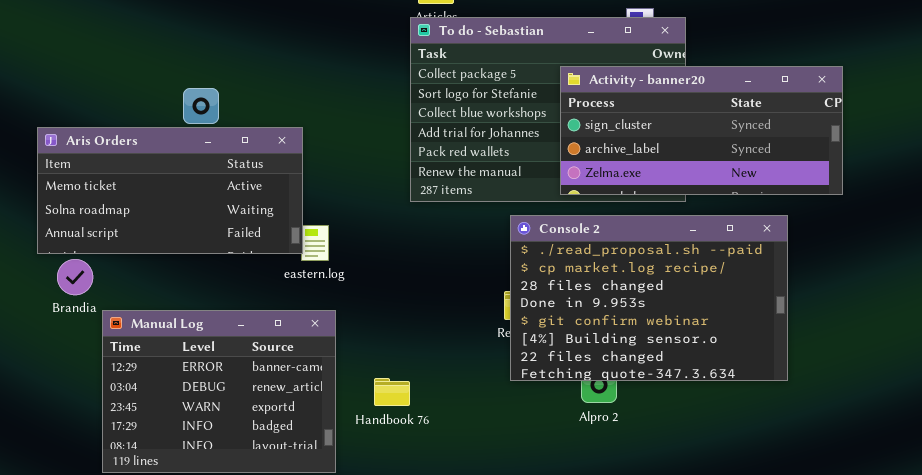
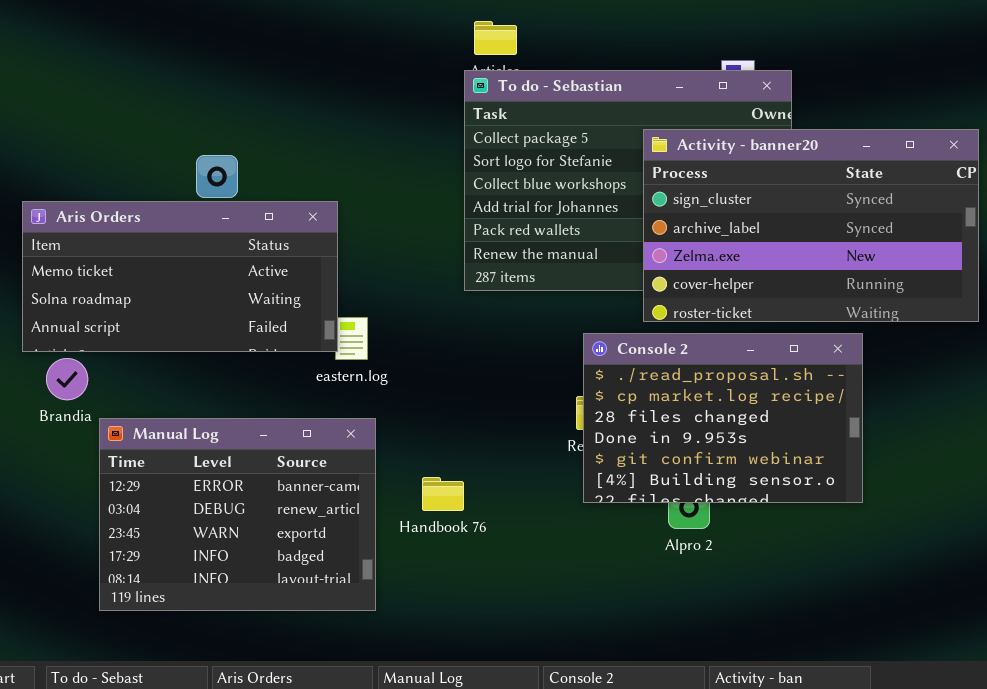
Activity - banner20: [560,66,843,195] -> [643,129,979,322], resized
Console 2: [510,215,788,381] -> [583,333,863,503], resized
Handbook 76: [374,378,410,406] -> [422,477,464,511], moved

